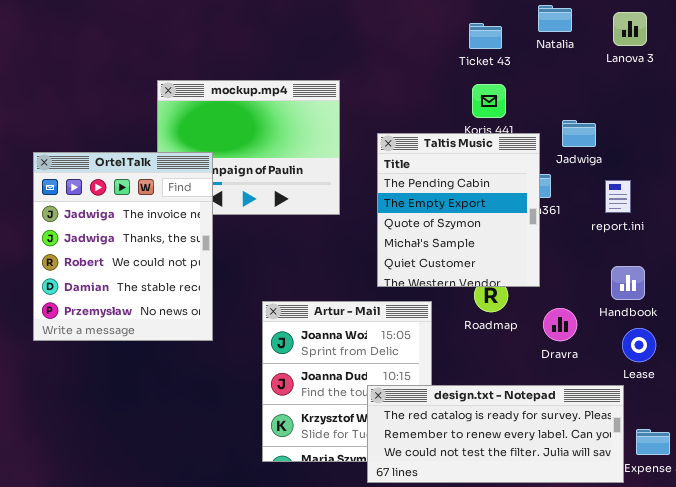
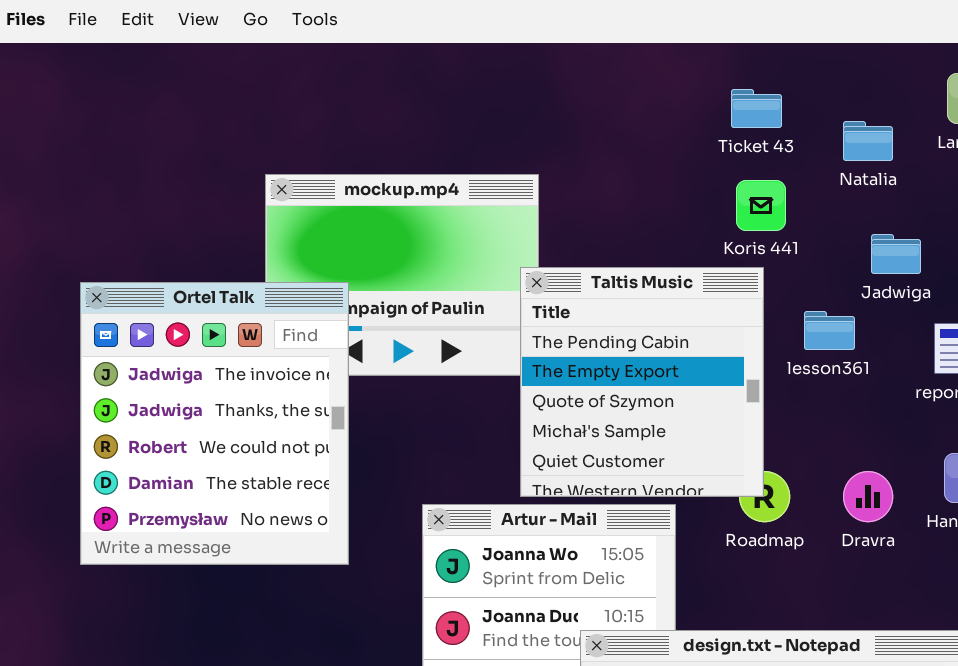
Natalia: [538,5,572,32] -> [843,121,893,161], moved
Taltis Music: [377,133,540,287] -> [520,267,764,497], moved
Dravra: [543,308,577,341] -> [843,471,893,522], moved

